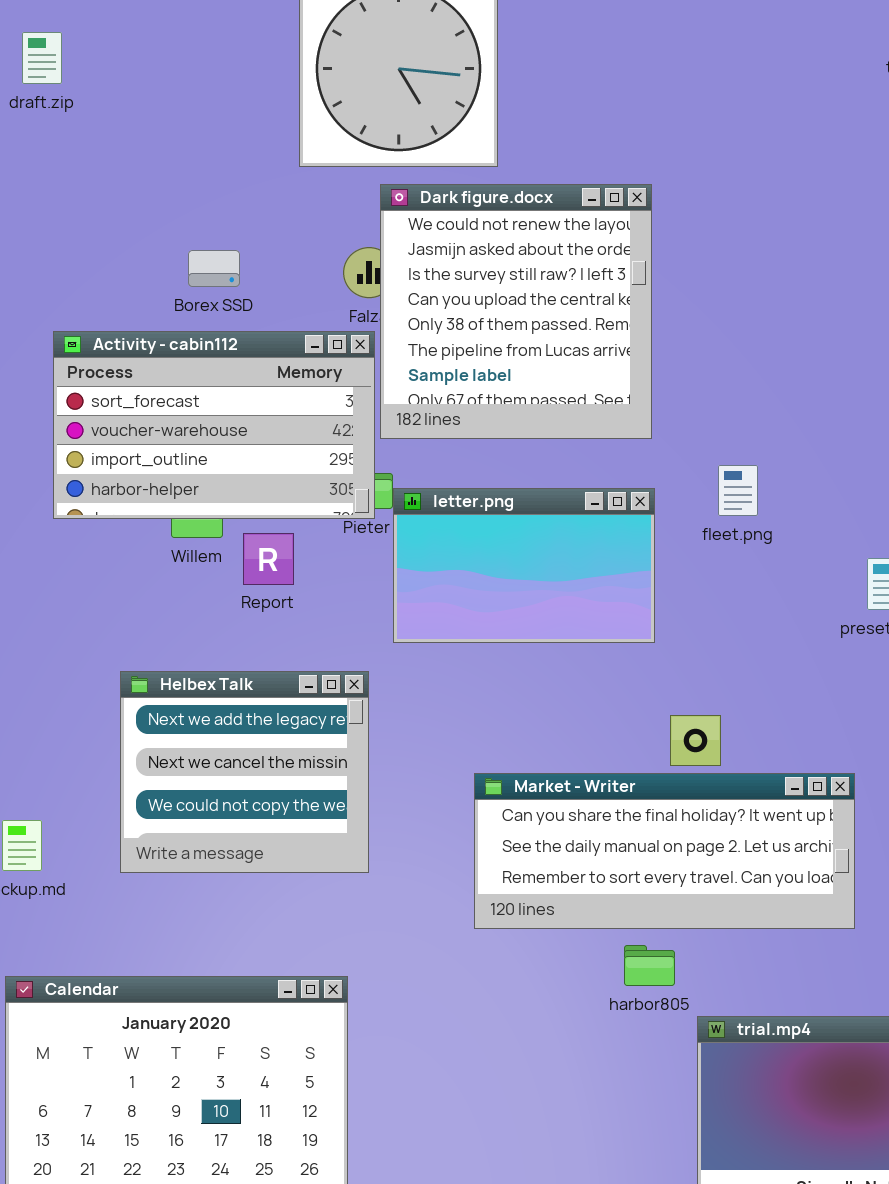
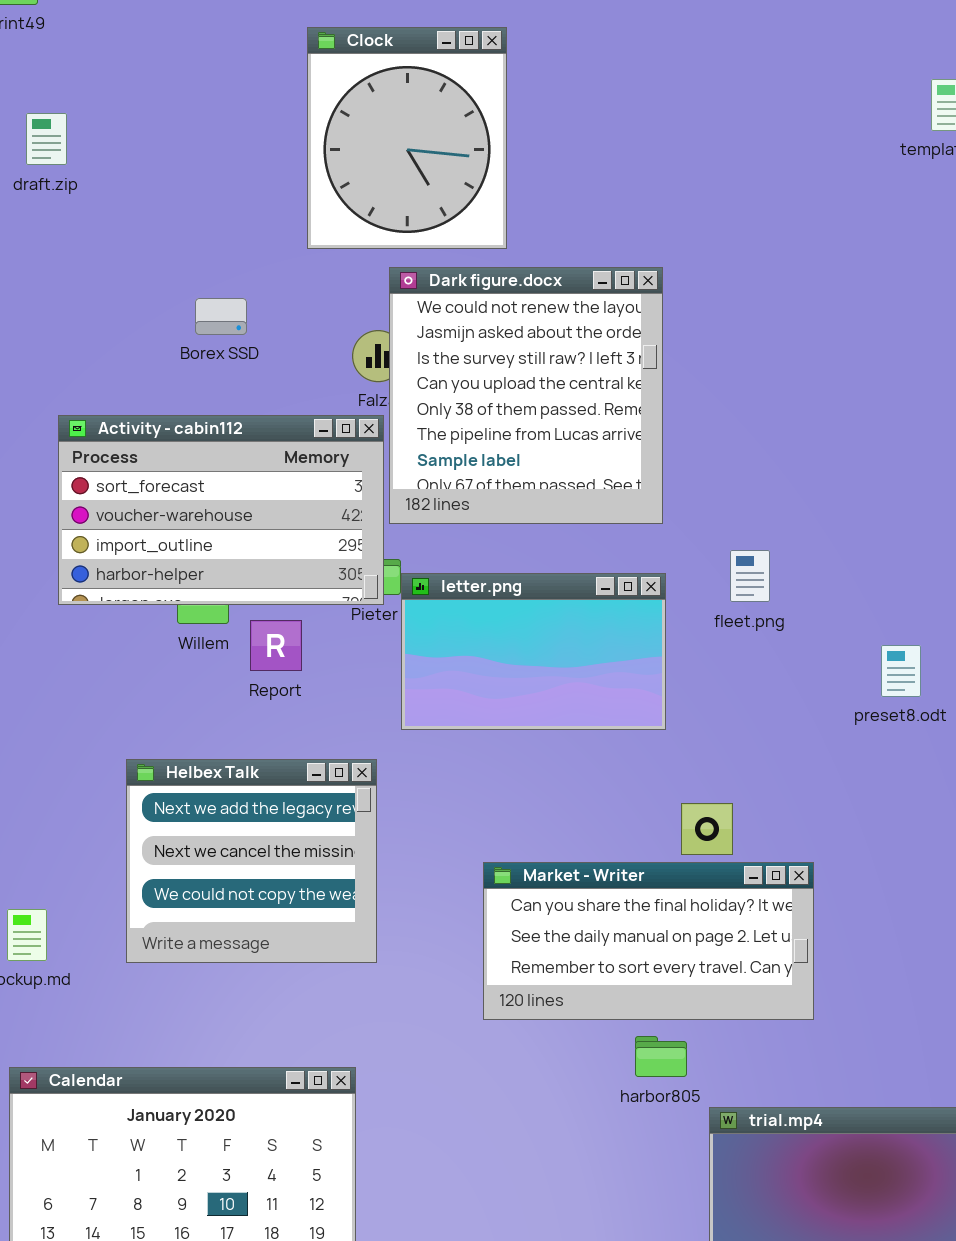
Borex SSD: [188,250,240,287] -> [195,298,247,335], moved
Market - Writer: [474,773,855,929] -> [483,862,814,1020], resized

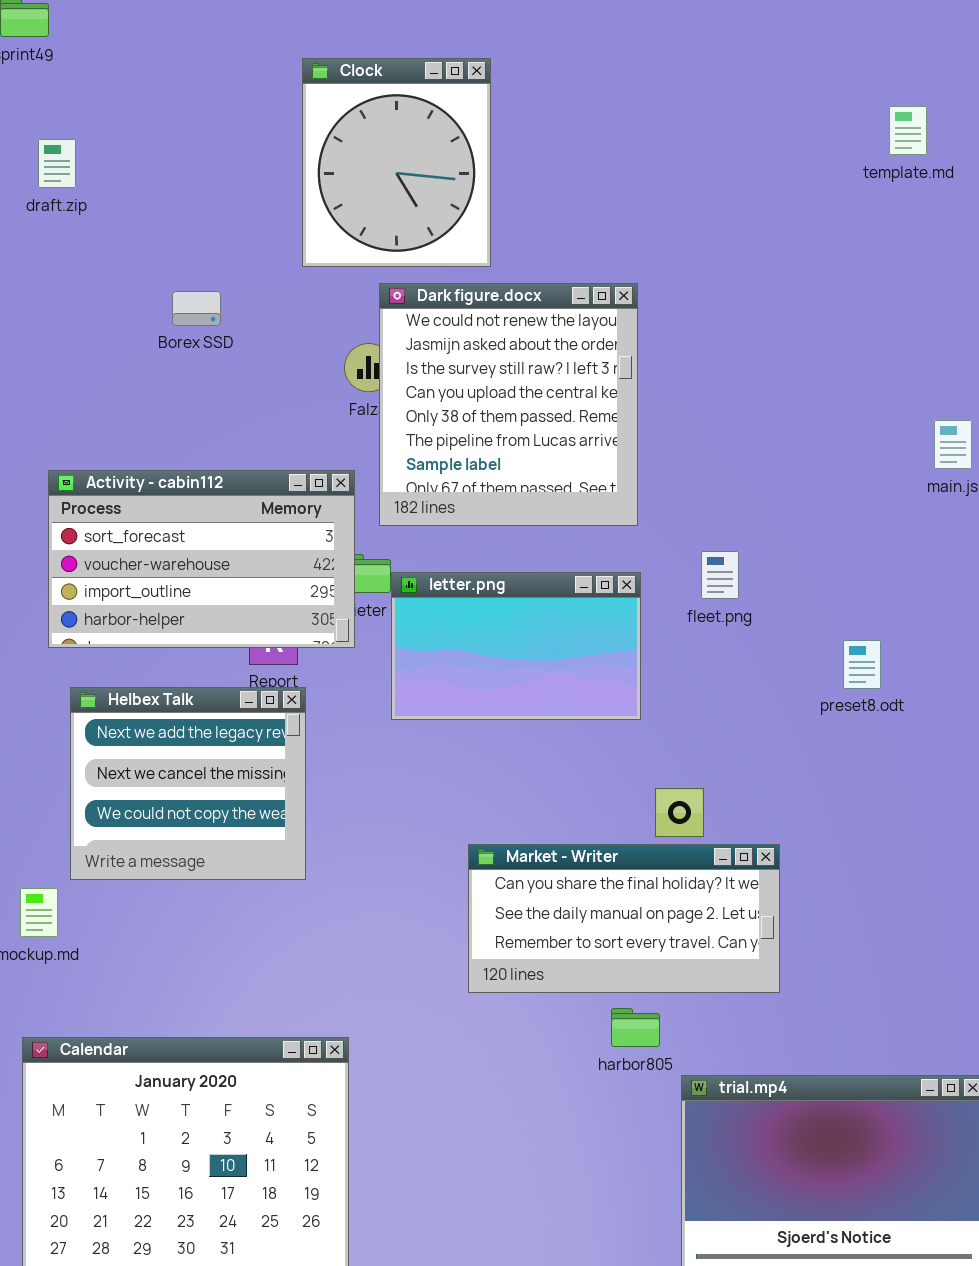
Borex SSD: [195,298,247,335] -> [172,291,221,326], moved
Activity - cabin112: [58,415,384,605] -> [48,470,355,648], moved
Helbex Talk: [126,759,377,963] -> [70,687,306,880], moved

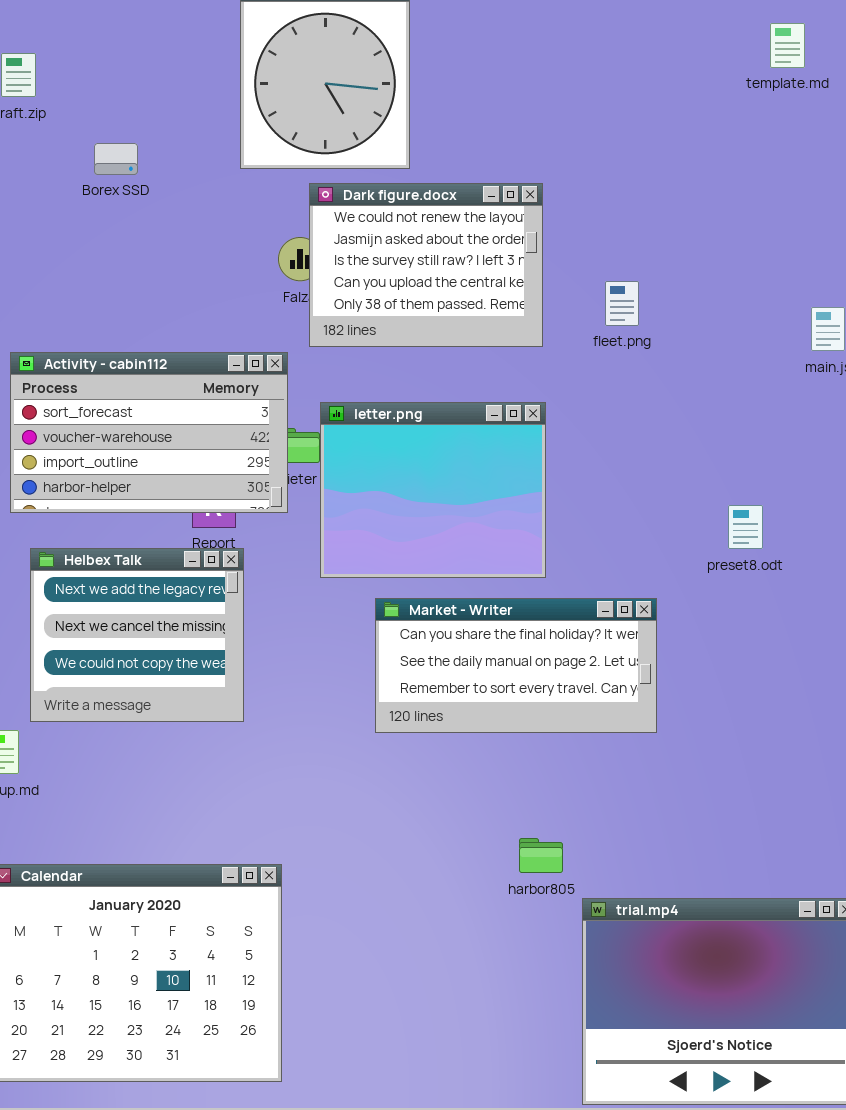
Dark figure.docx: [379,283,638,526] -> [309,183,543,347], resized
Borex SSD: [172,291,221,326] -> [94,143,138,175], moved
fleet.png: [701,551,739,599] -> [605,281,639,326], moved
letter.png: [391,572,641,720] -> [320,402,546,578], resized
Market - Writer: [468,844,780,993] -> [375,598,657,733], moved

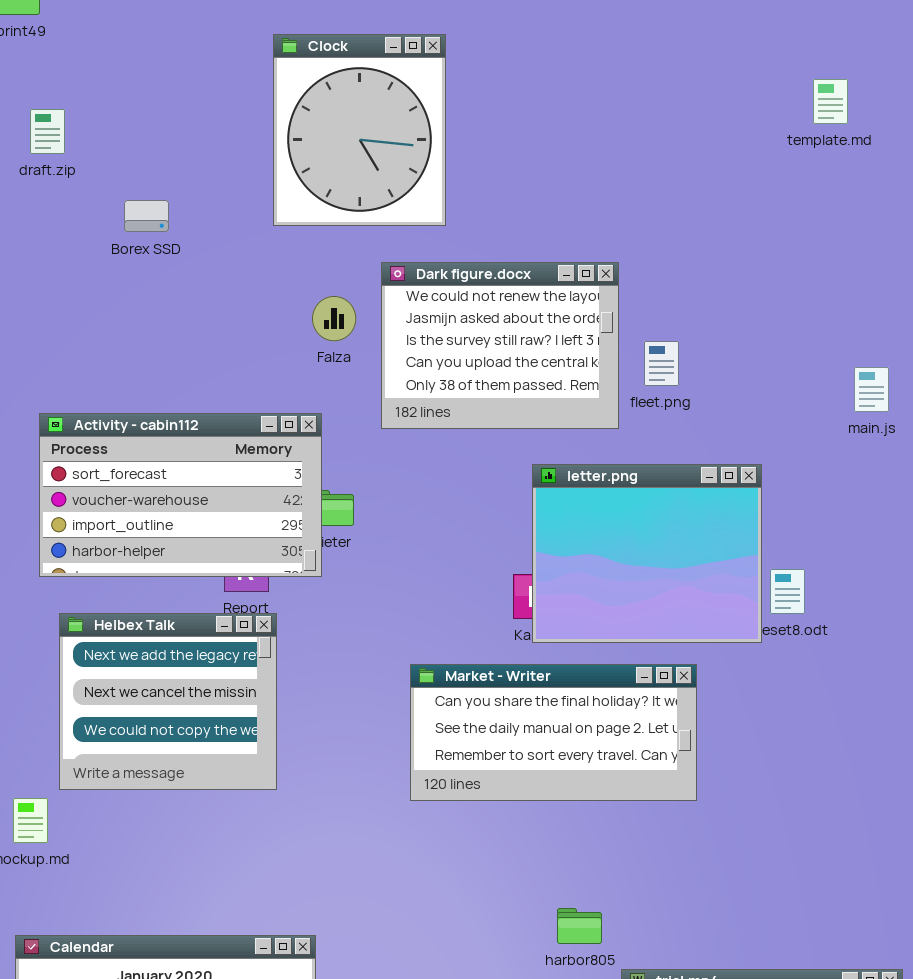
Dark figure.docx: [309,183,543,347] -> [381,262,619,429], moved
letter.png: [320,402,546,578] -> [532,464,762,643], moved

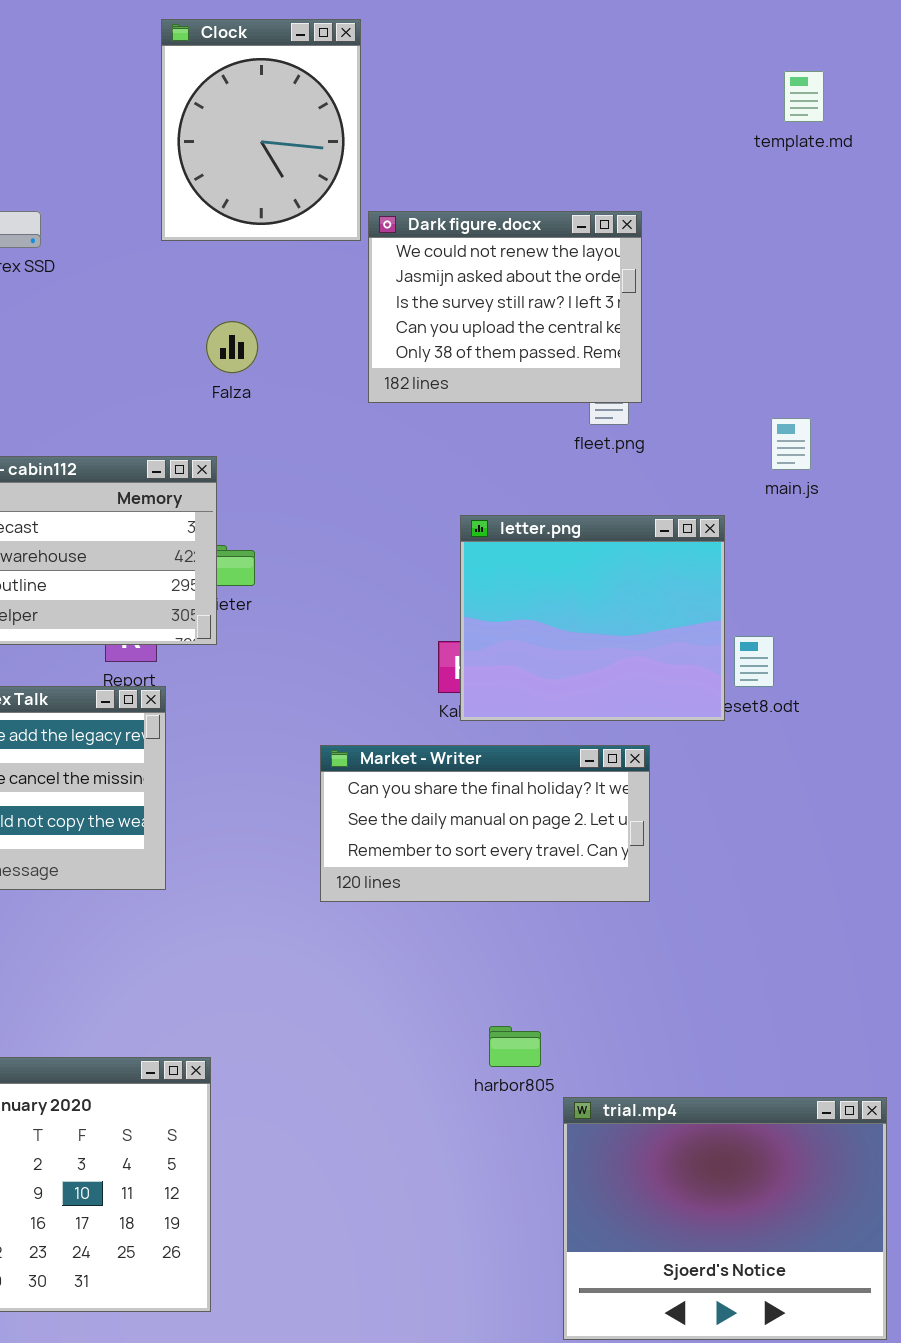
Dark figure.docx: [381,262,619,429] -> [368,211,642,403], moved
main.js: [854,367,889,412] -> [771,418,811,470], moved

